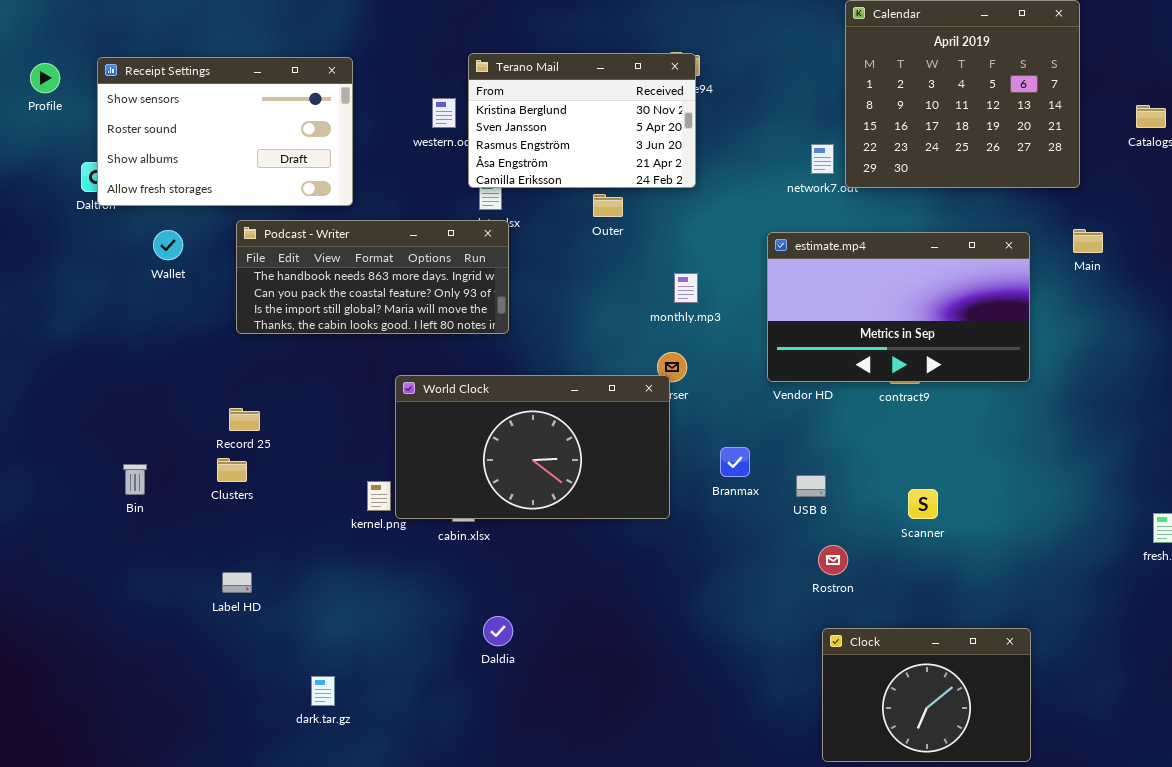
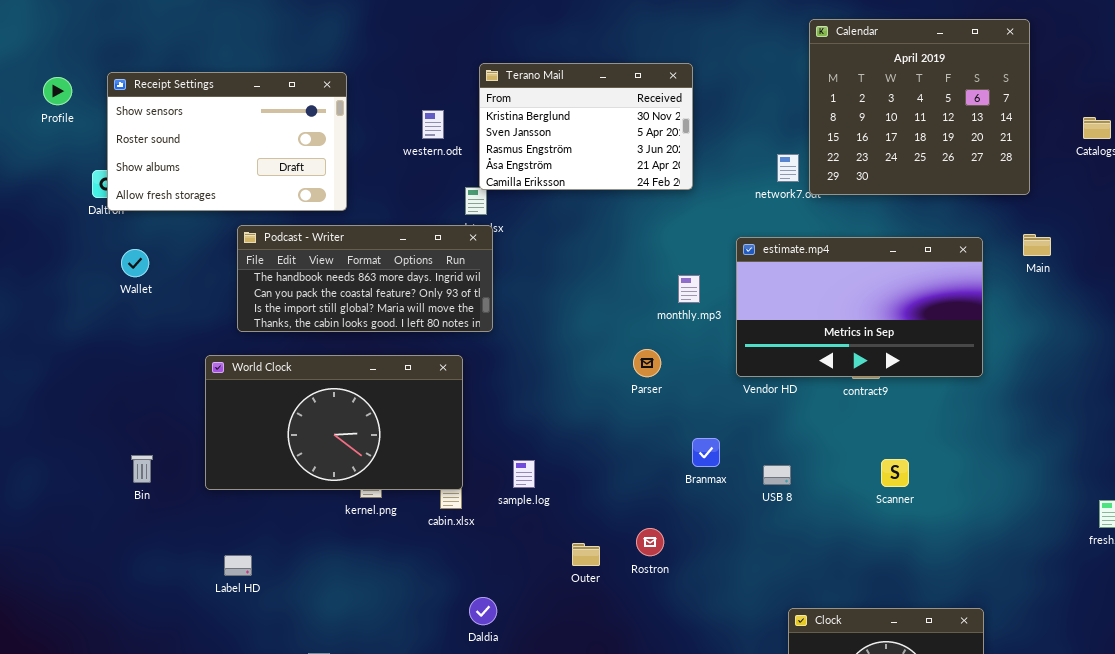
Terano Mail: [468,53,696,188] -> [479,63,693,190], moved
Outer: [593,194,623,217] -> [572,543,600,566], moved
Wallet: [153,230,183,260] -> [121,249,149,277], moved
monthly.mp3: [674,273,698,303] -> [678,275,700,303], moved
World Clock: [395,375,670,519] -> [205,355,463,490], moved
Scanner: [908,489,938,519] -> [881,459,909,487], moved
Rostron: [818,545,848,575] -> [636,528,664,556], moved

